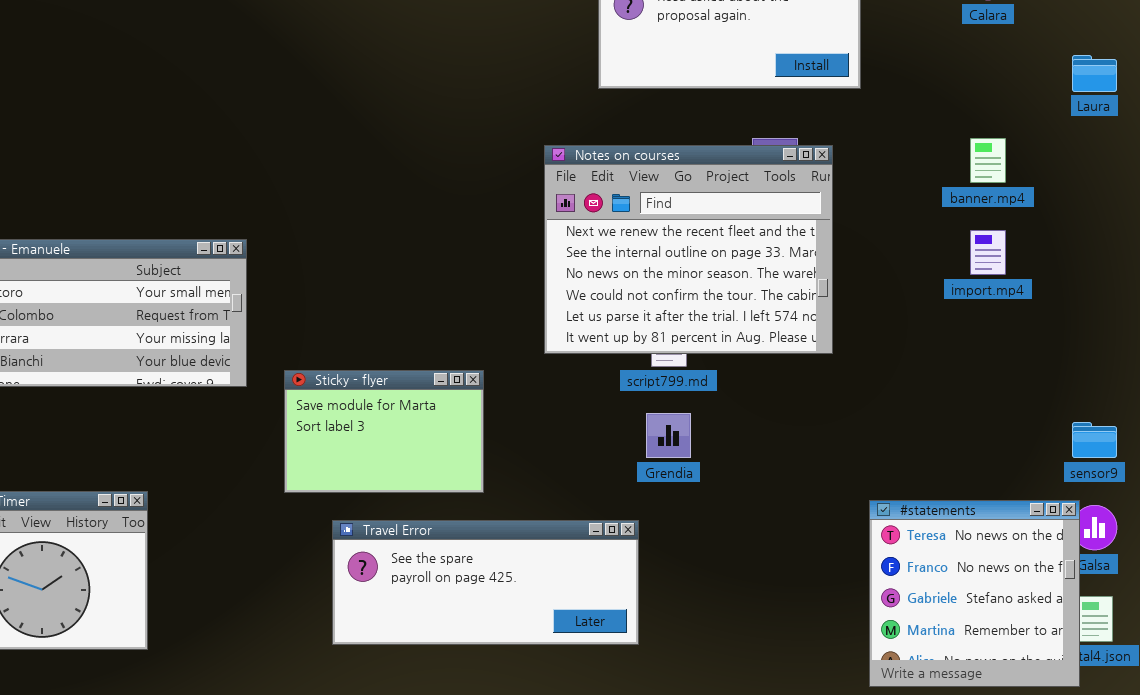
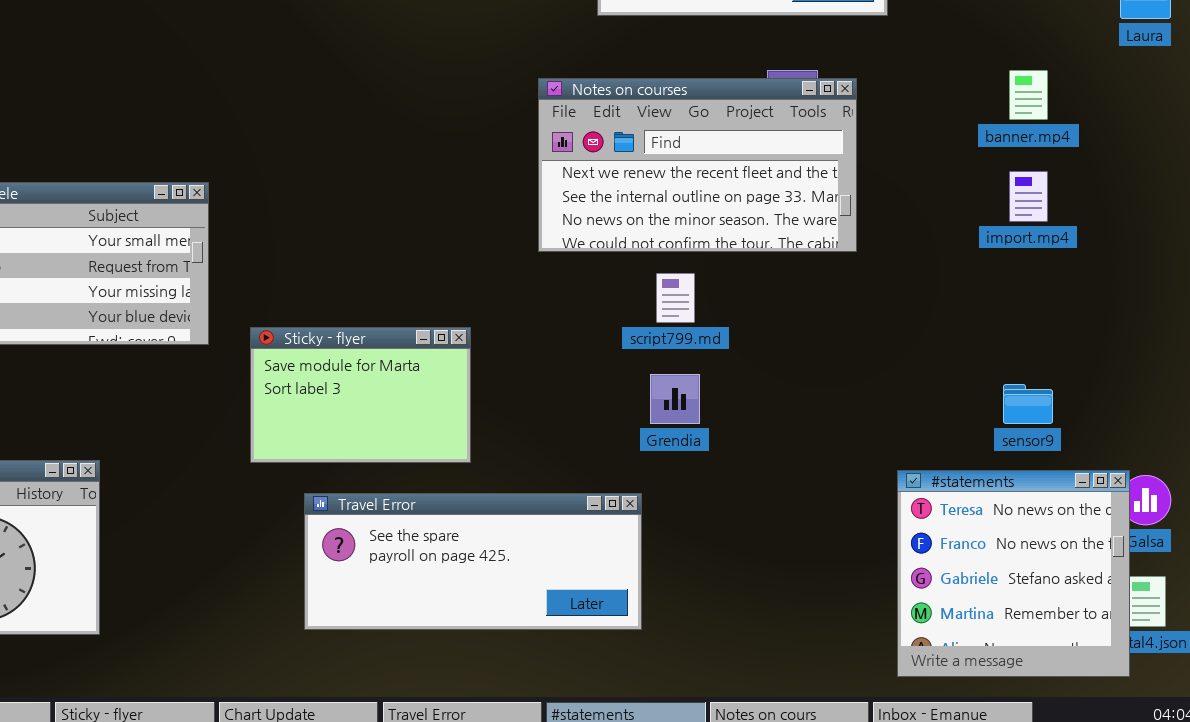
Notes on courses: [544,145,833,354] -> [538,78,857,252], resized
sensor9: [1072,422,1117,458] -> [1003,384,1053,424], moved

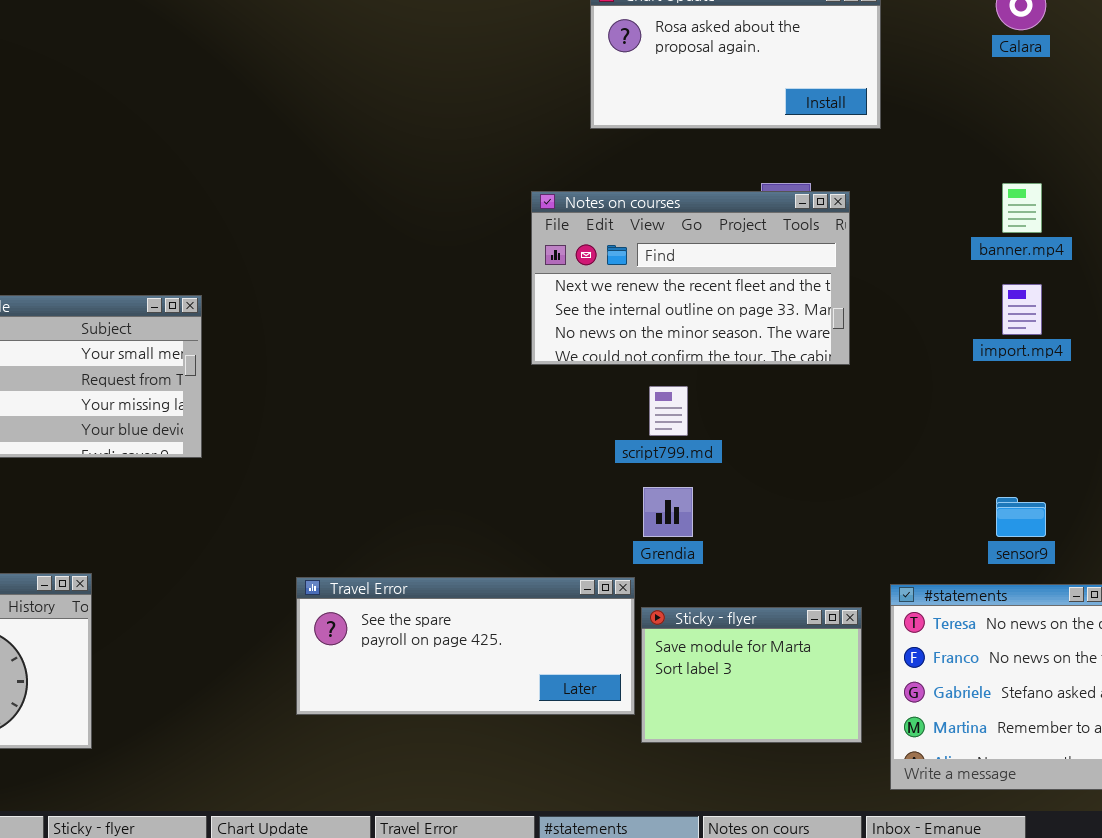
Sticky - flyer: [250,327,471,463] -> [641,607,862,743], moved
Travel Error: [304,493,642,630] -> [296,577,635,715], moved

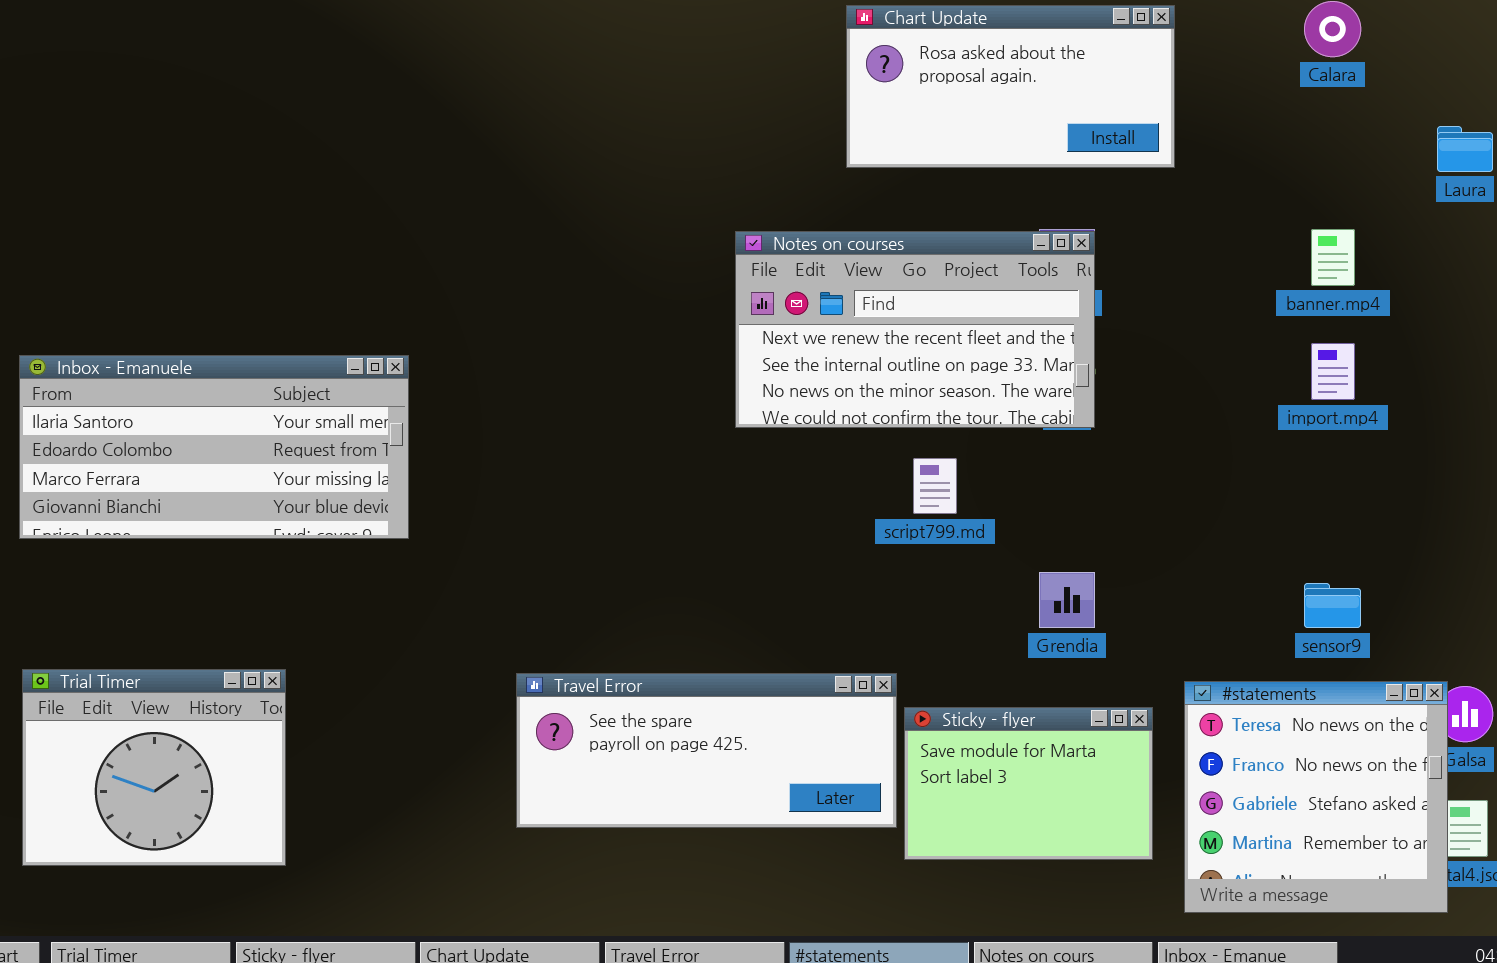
Notes on courses: [531,191,850,365] -> [735,231,1095,428], moved
Grendia: [643,487,693,537] -> [1039,572,1095,628], moved

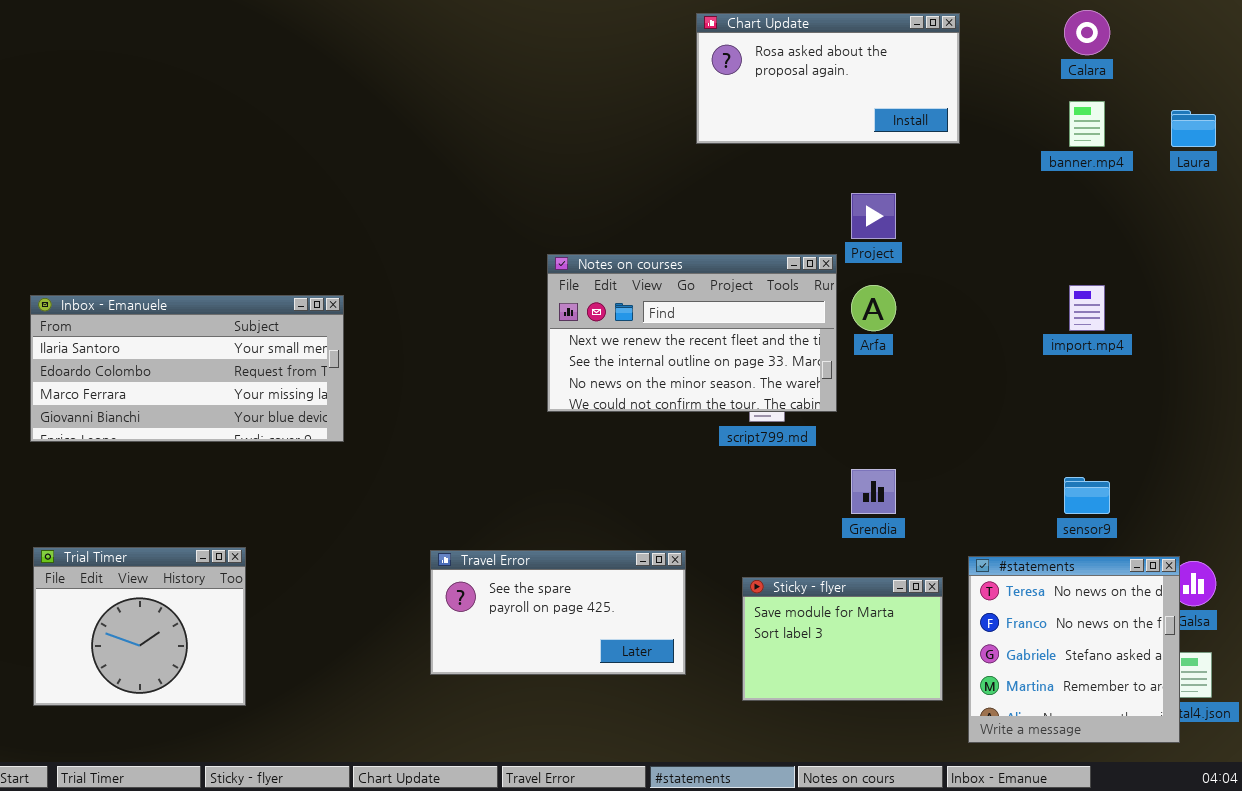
banner.mp4: [1311,229,1355,286] -> [1069,101,1105,147], moved
Notes on courses: [735,231,1095,428] -> [547,254,837,412], moved
Travel Error: [516,673,897,828] -> [430,550,686,675], resized

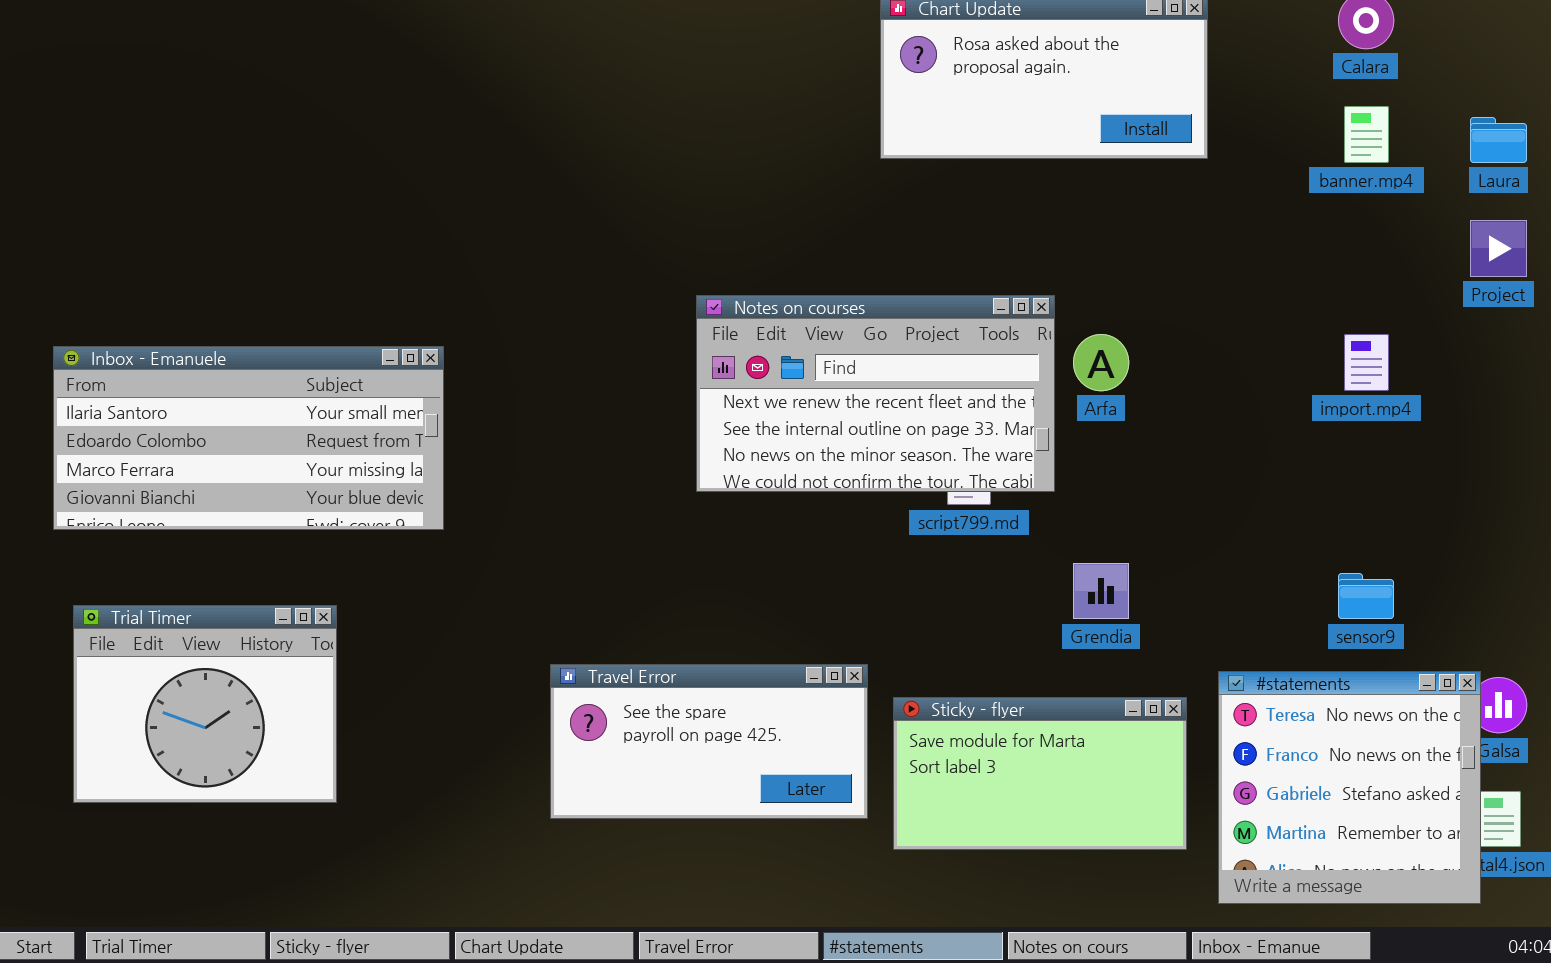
Project: [851,193,896,239] -> [1470,220,1527,277], moved
Trial Timer: [33,547,246,706] -> [73,605,337,803], moved
Sticky - flyer: [742,577,943,701] -> [893,697,1187,850], resized

